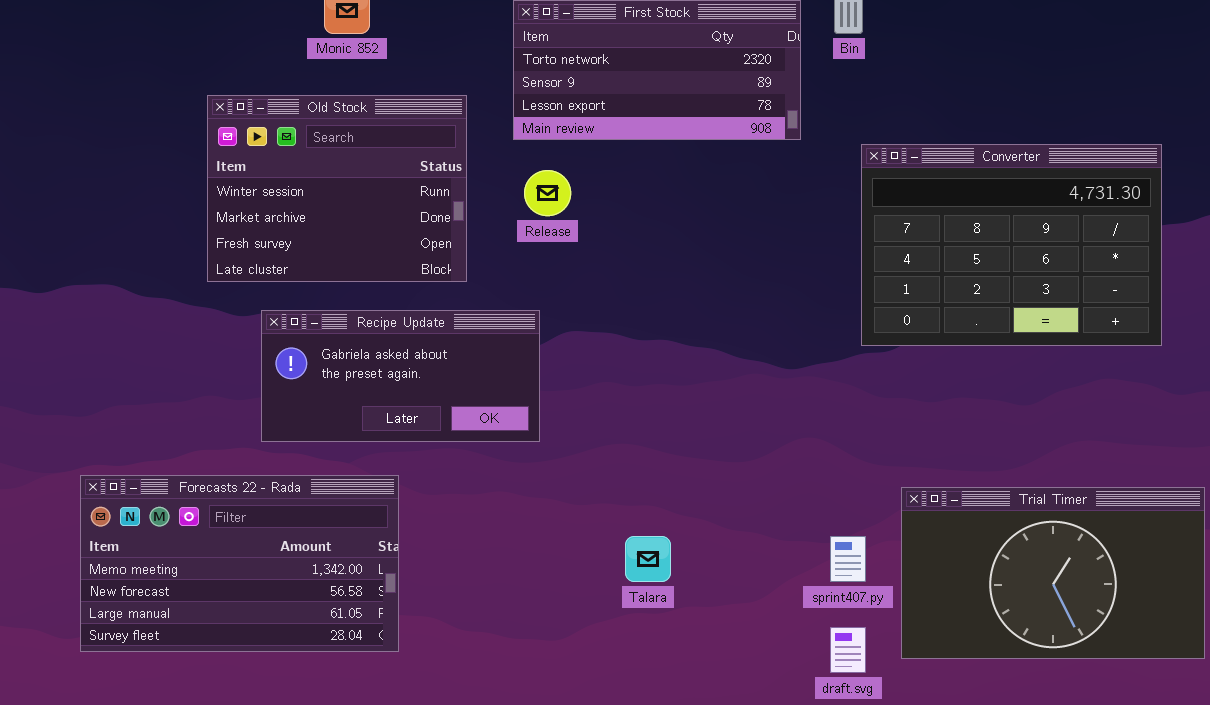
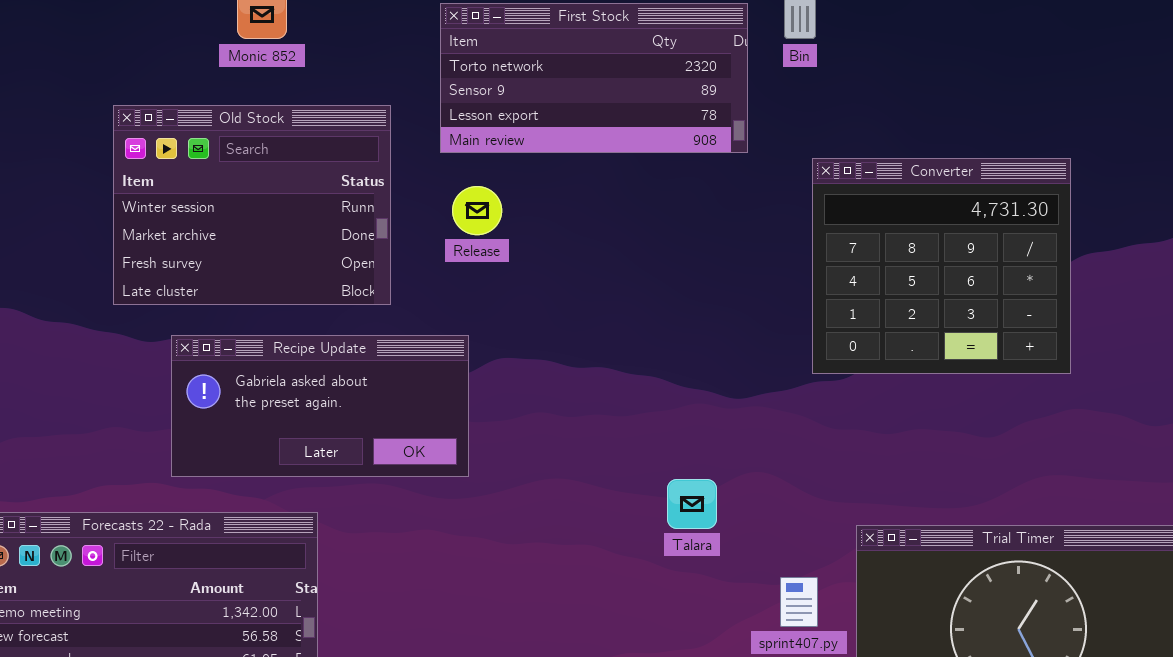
Converter: [861,144,1162,346] -> [812,158,1071,374], resized
Talara: [625,536,671,582] -> [667,479,717,529], moved

